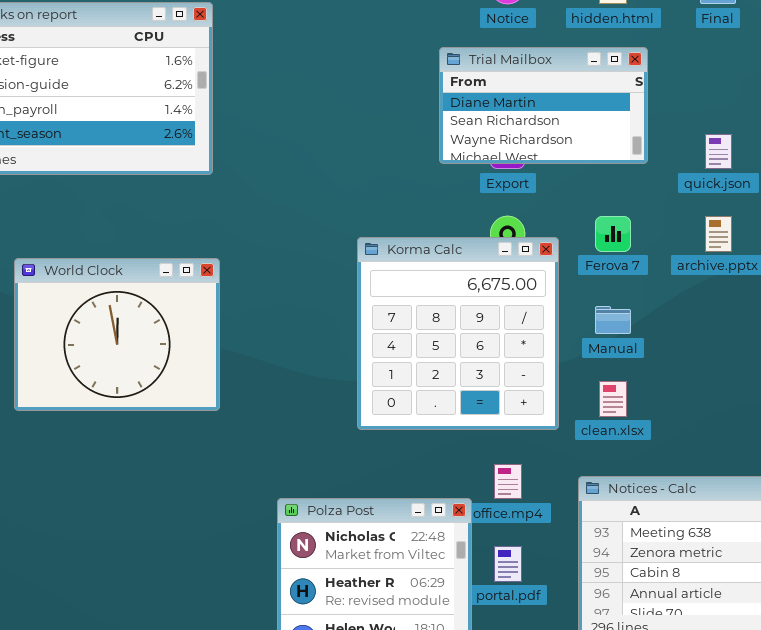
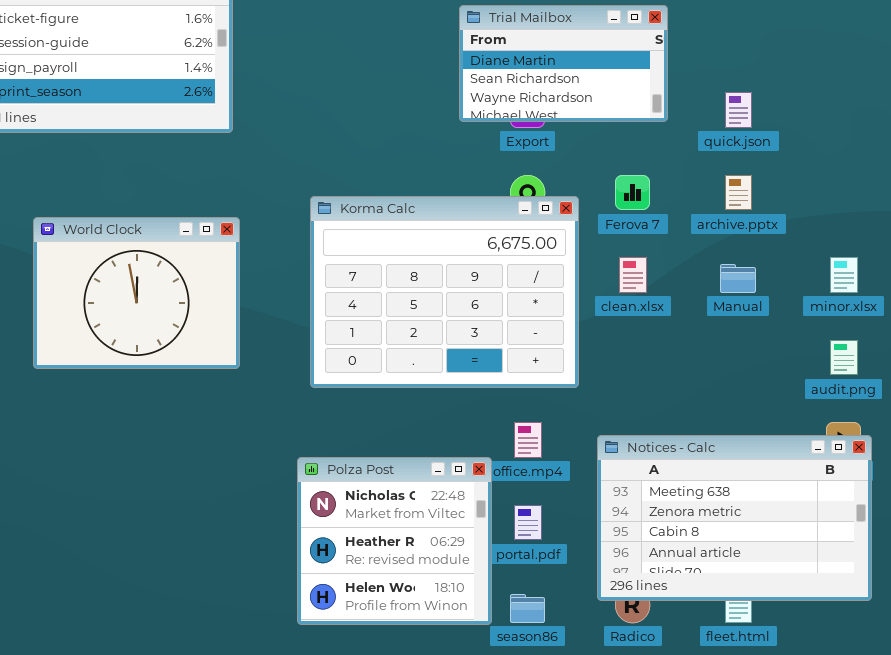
Korma Calc: [357,237,559,430] -> [310,196,579,388], resized
Manual: [595,306,631,334] -> [720,264,756,293], moved
clean.xlsx: [599,381,627,417] -> [619,257,647,293], moved

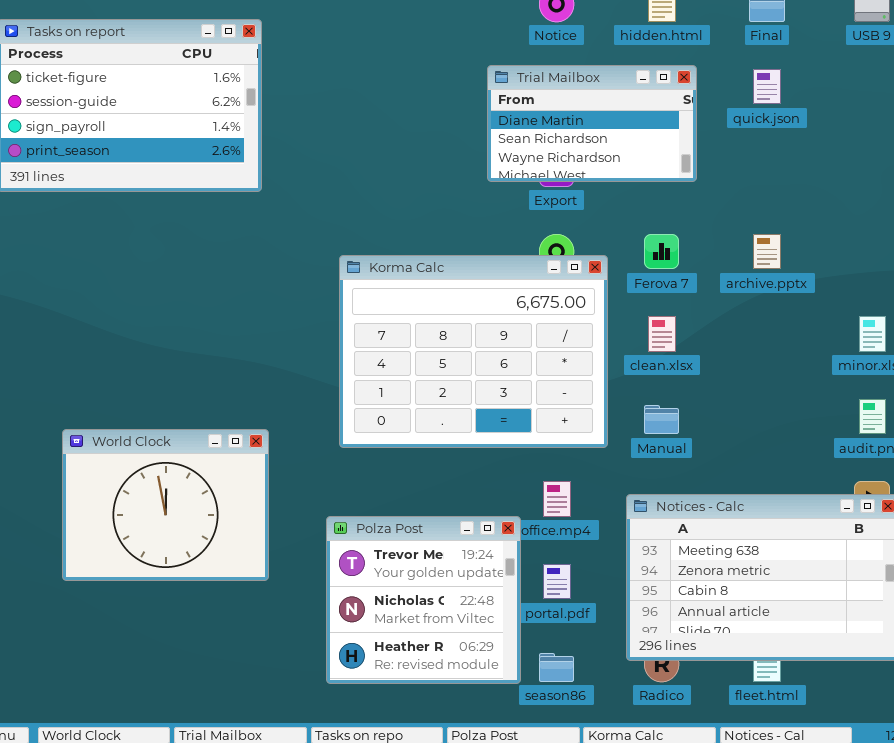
quick.json: [725,92,752,128] -> [753,69,781,104], moved
World Clock: [33,217,240,369] -> [62,429,269,581], moved
Manual: [720,264,756,293] -> [644,405,679,434], moved
Polza Post: [297,457,492,625] -> [326,516,521,684], scrolled up 1 row

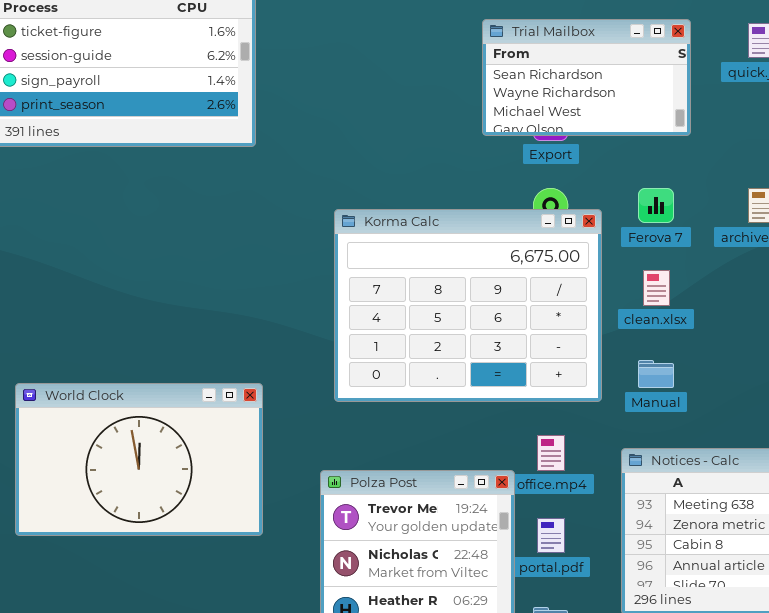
Trial Mailbox: [487,65,697,182] -> [482,19,691,136], scrolled down 1 row
World Clock: [62,429,269,581] -> [15,383,263,536], resized

